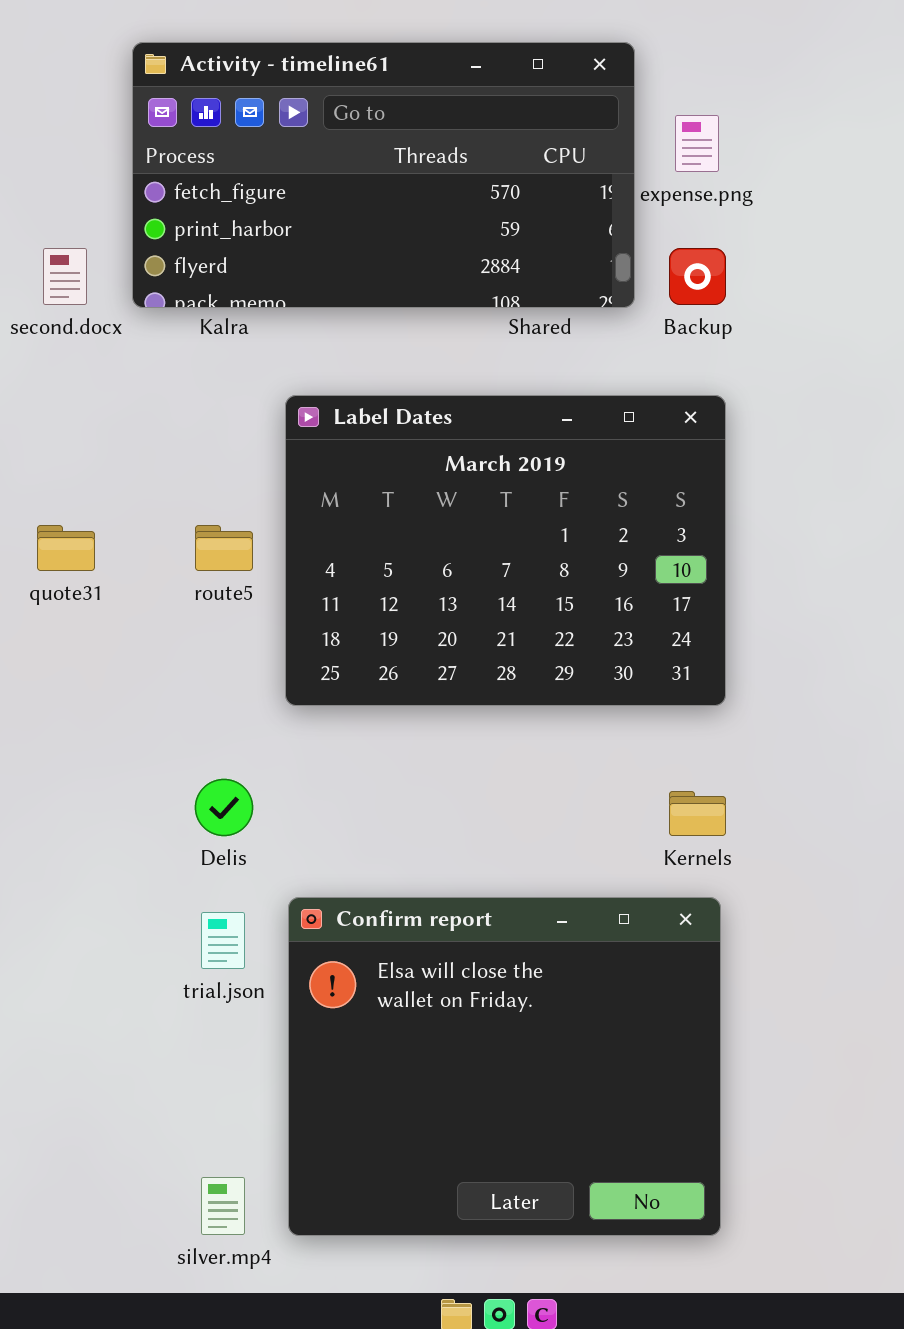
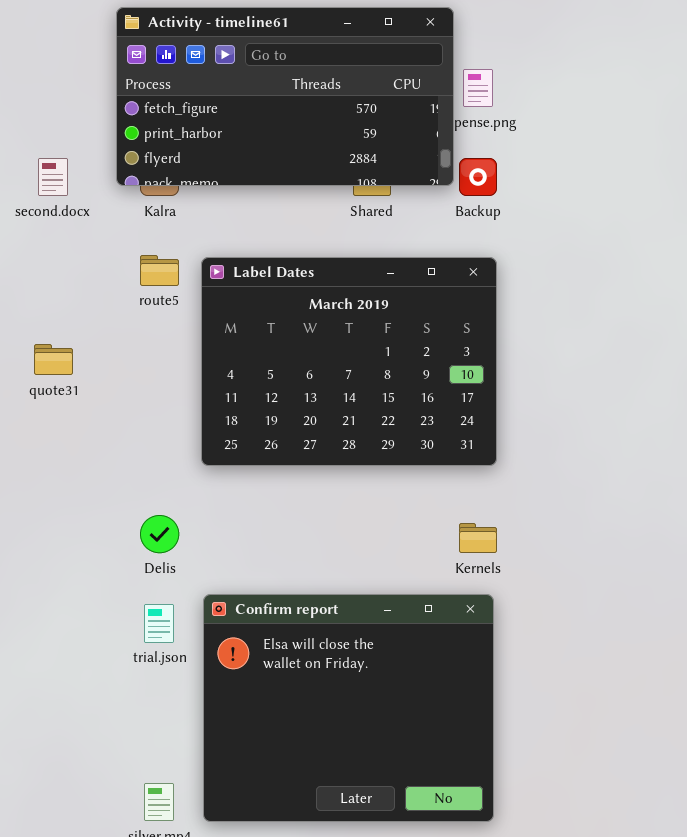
Activity - timeline61: [132,42,635,308] -> [116,7,454,186], moved
route5: [195,525,253,571] -> [140,255,179,286], moved

